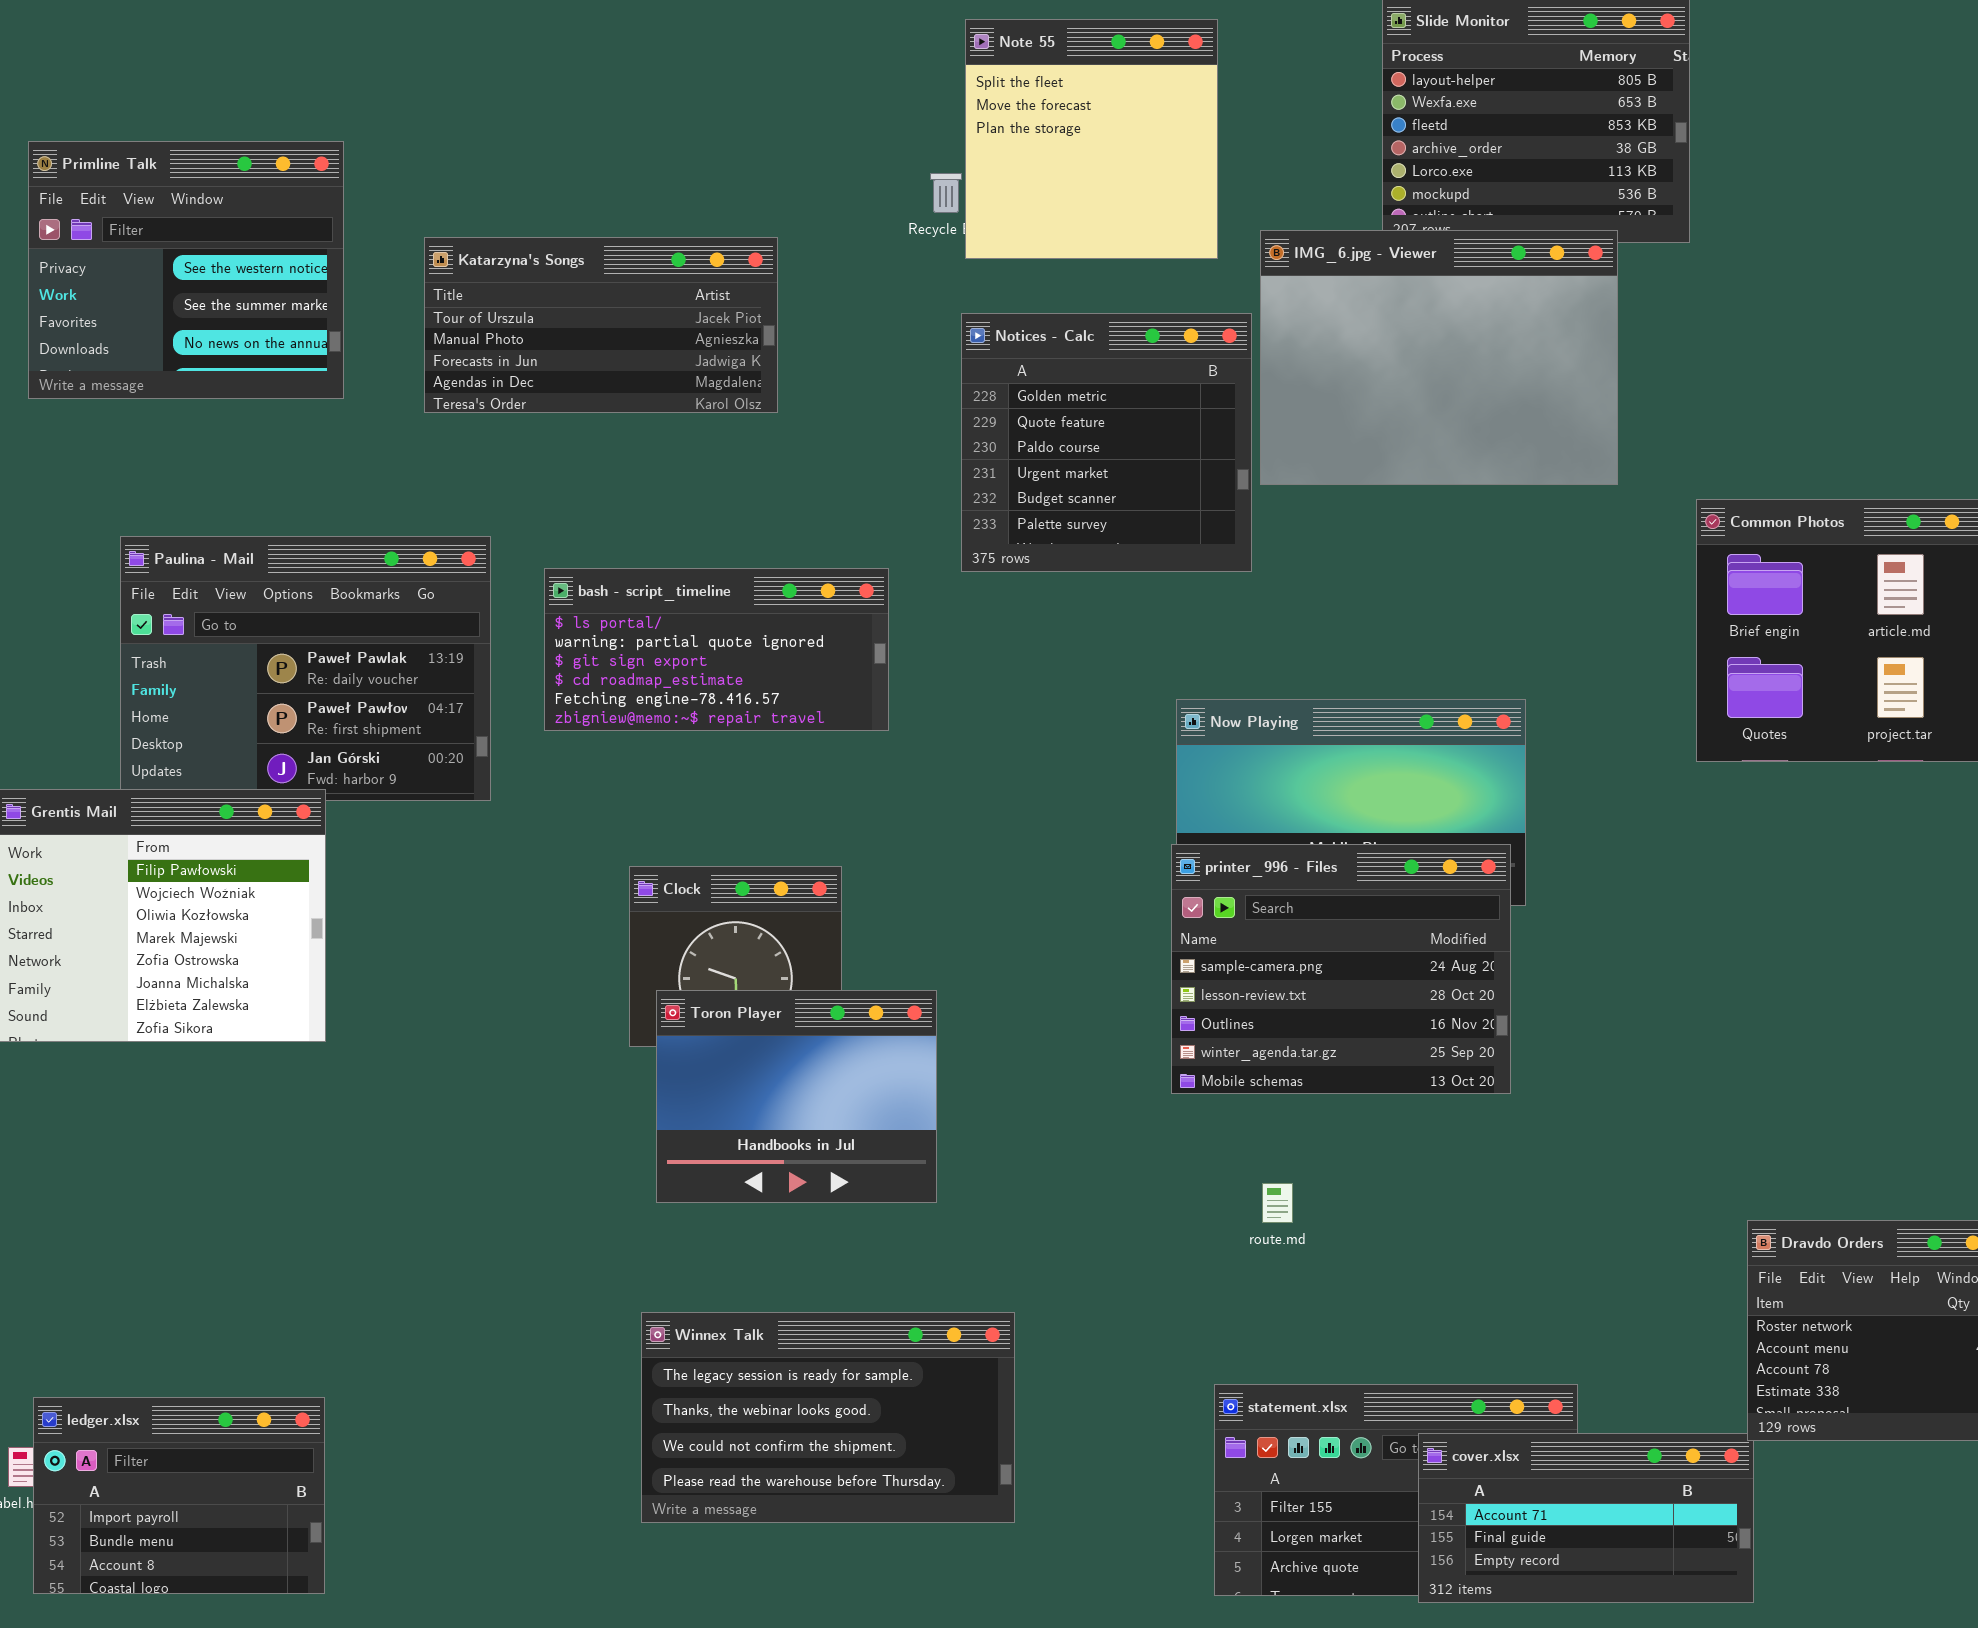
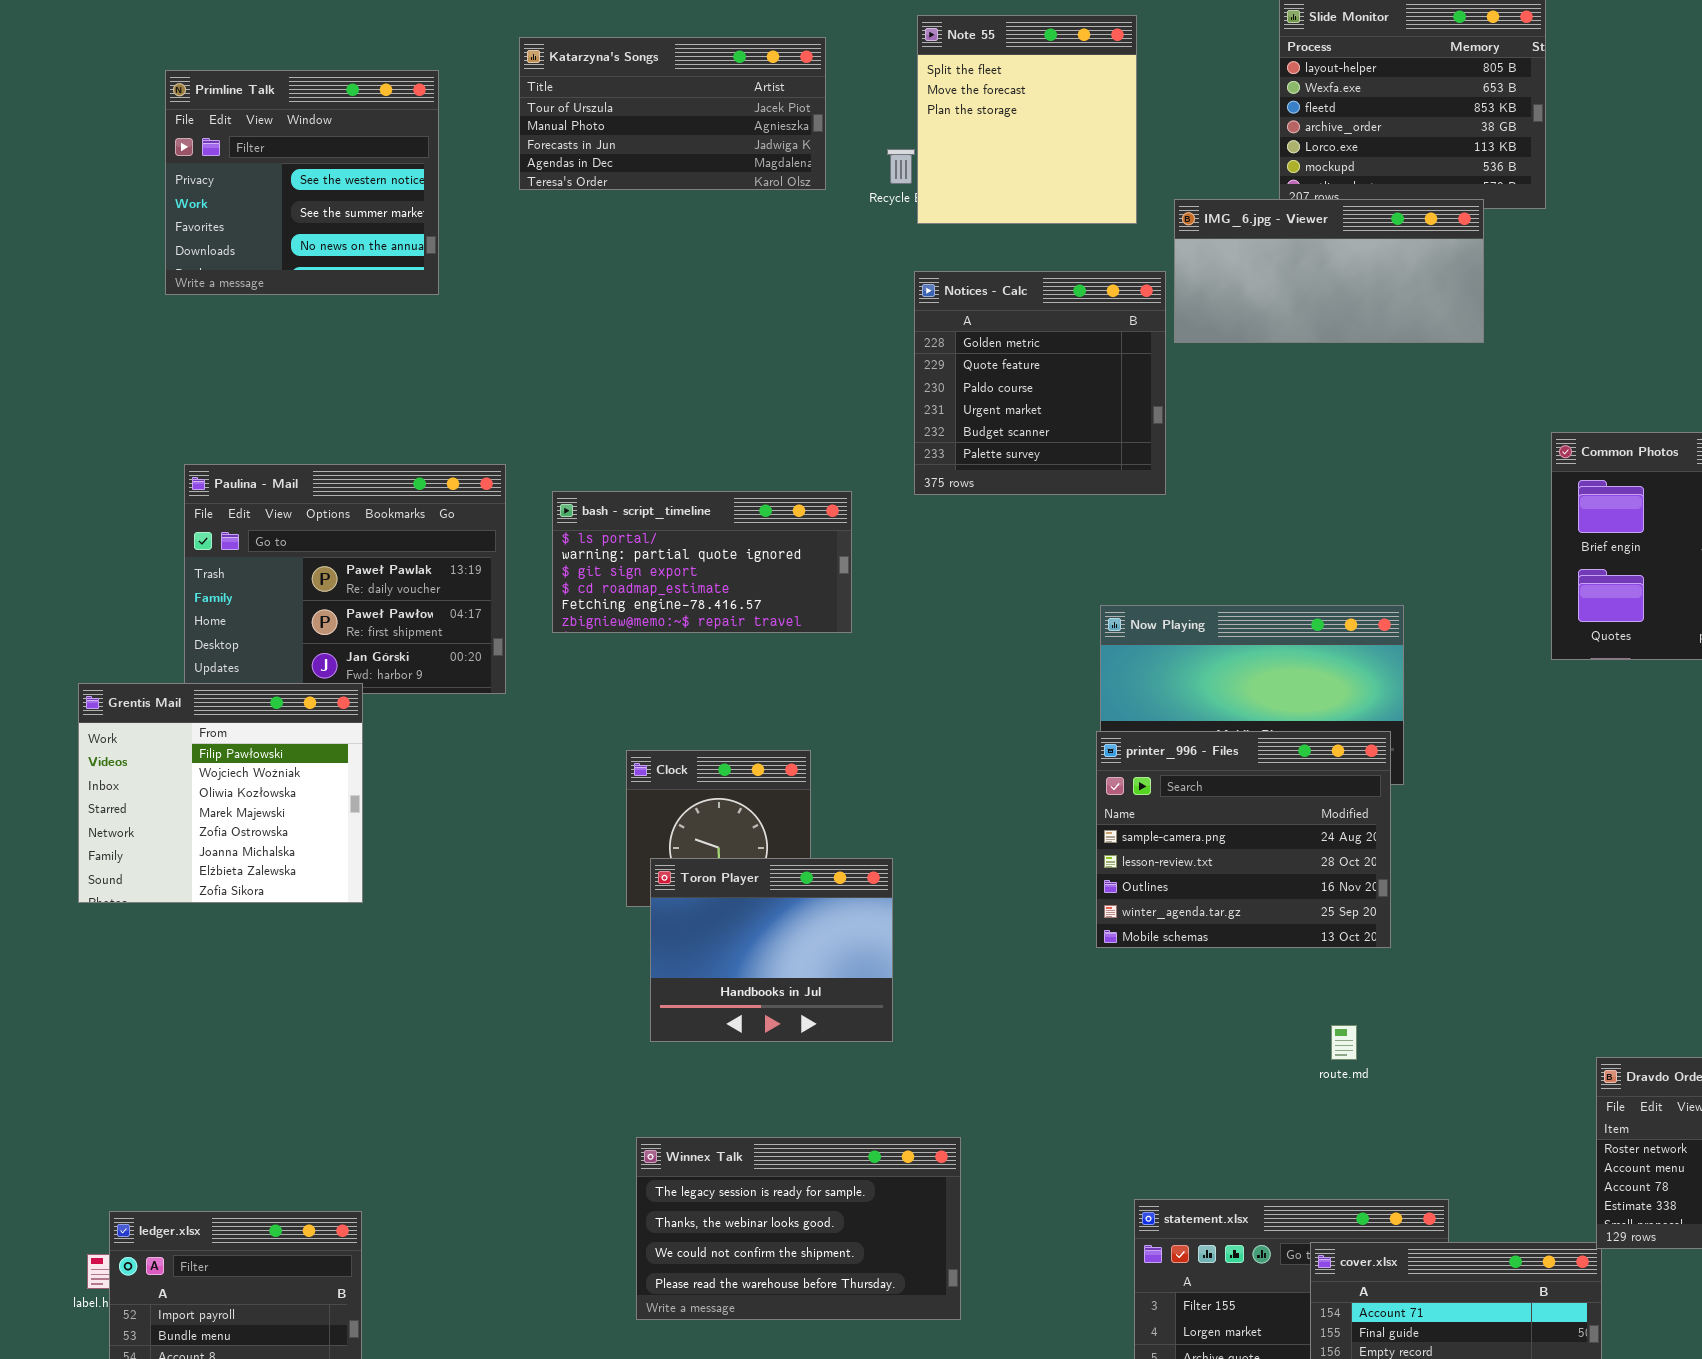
Primline Talk: [28,141,344,399] -> [165,70,439,295], moved
IMG_6.jpg - Viewer: [1260,230,1618,485] -> [1174,199,1484,343], resized
Katarzyna's Songs: [424,237,778,413] -> [519,37,826,190], moved
route.md: [1262,1183,1293,1223] -> [1331,1025,1357,1060], moved

